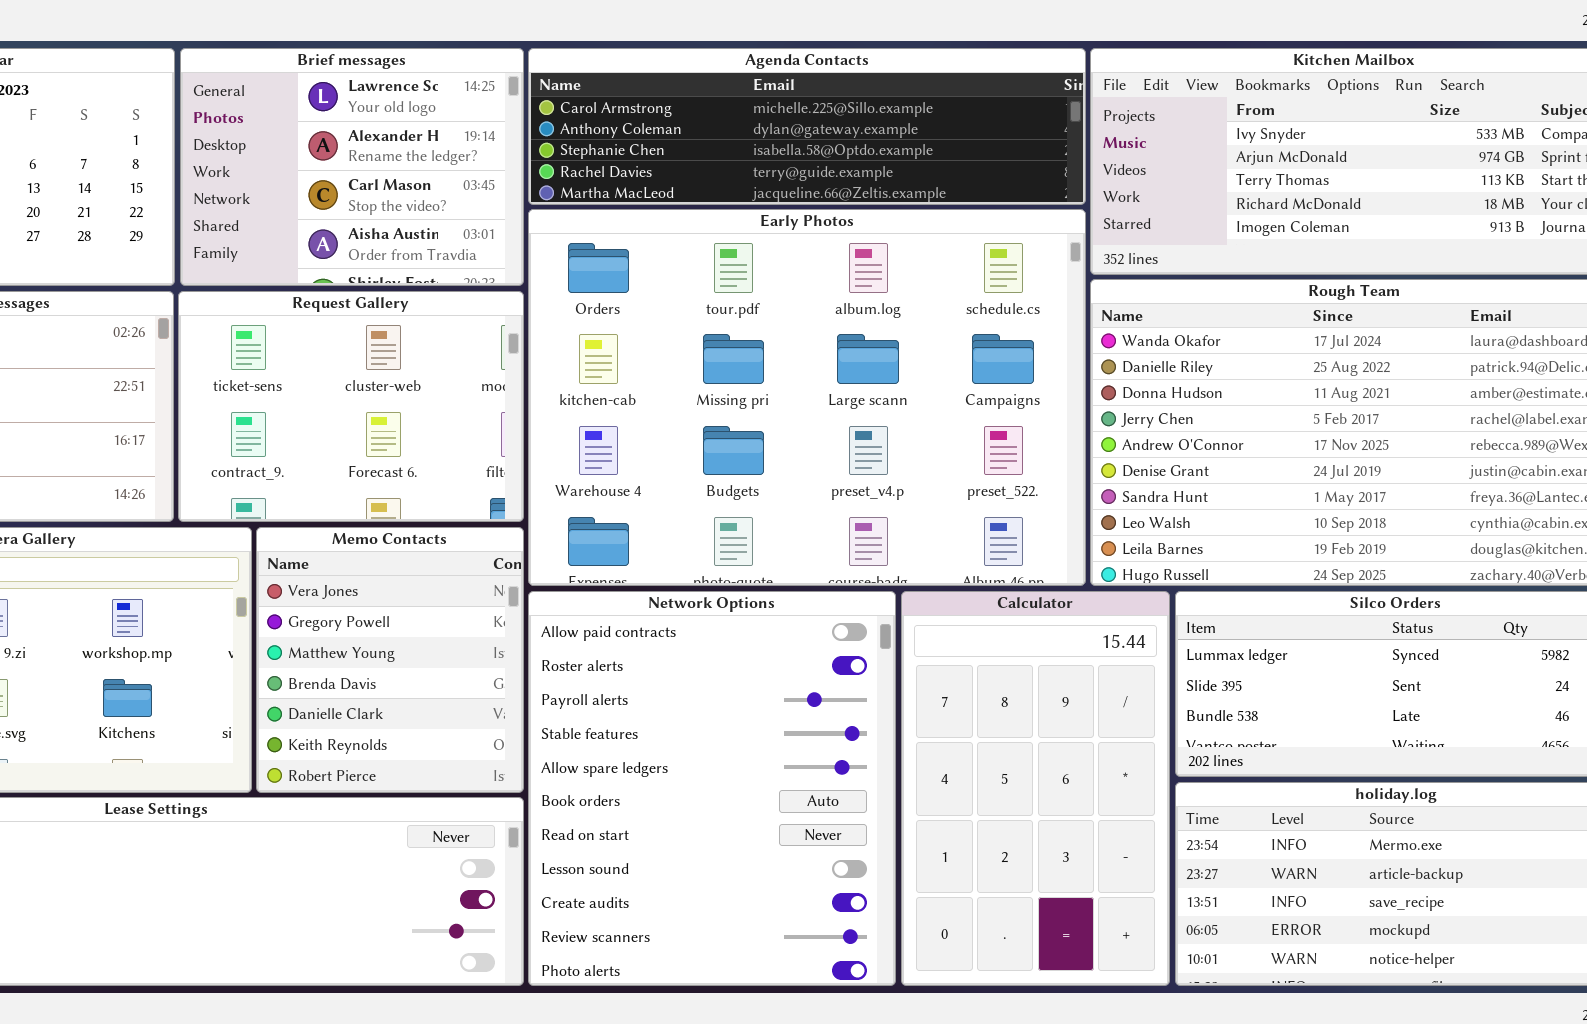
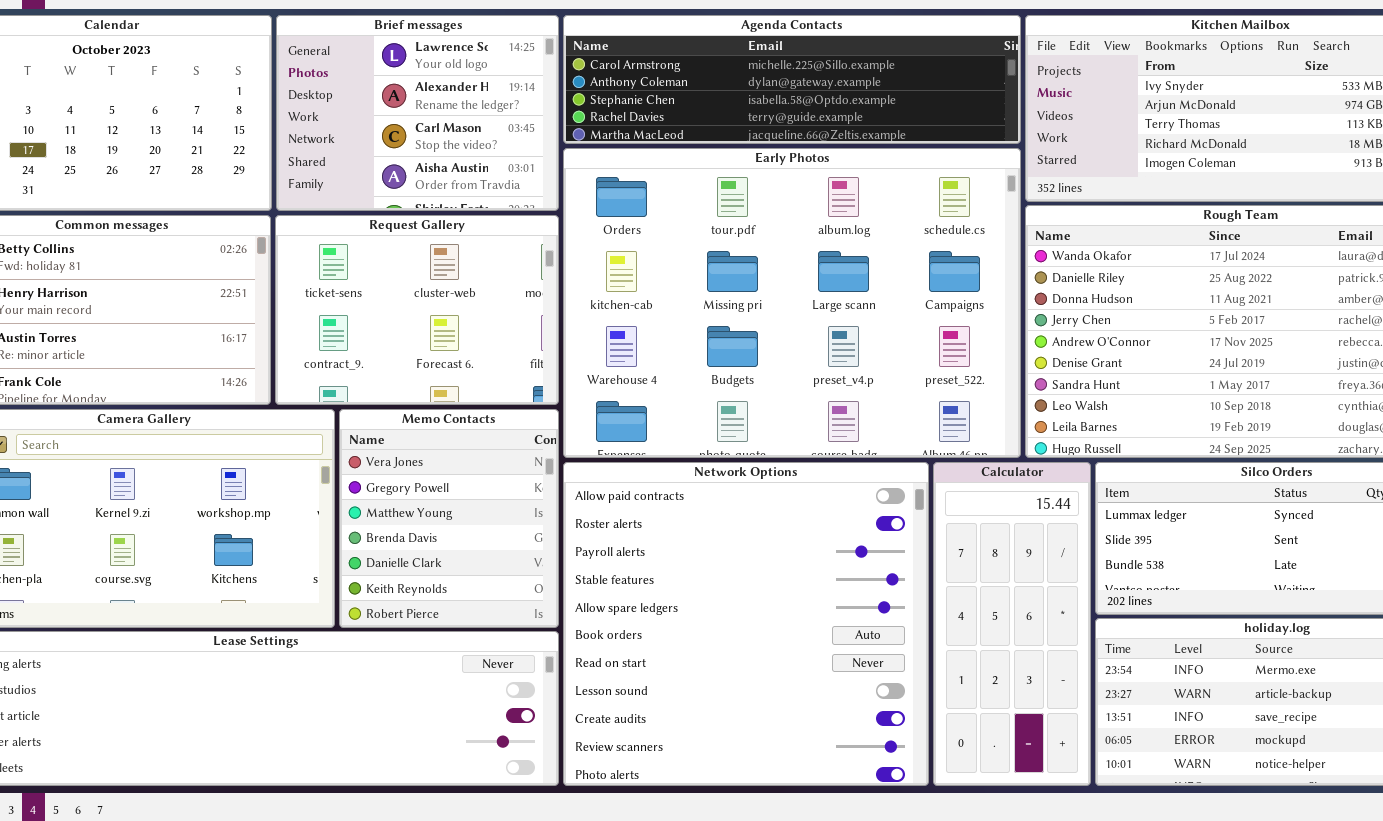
Network Options: [528,591,896,986] -> [563,462,929,786], resized
Calculator: [901,591,1170,986] -> [933,462,1091,786], resized

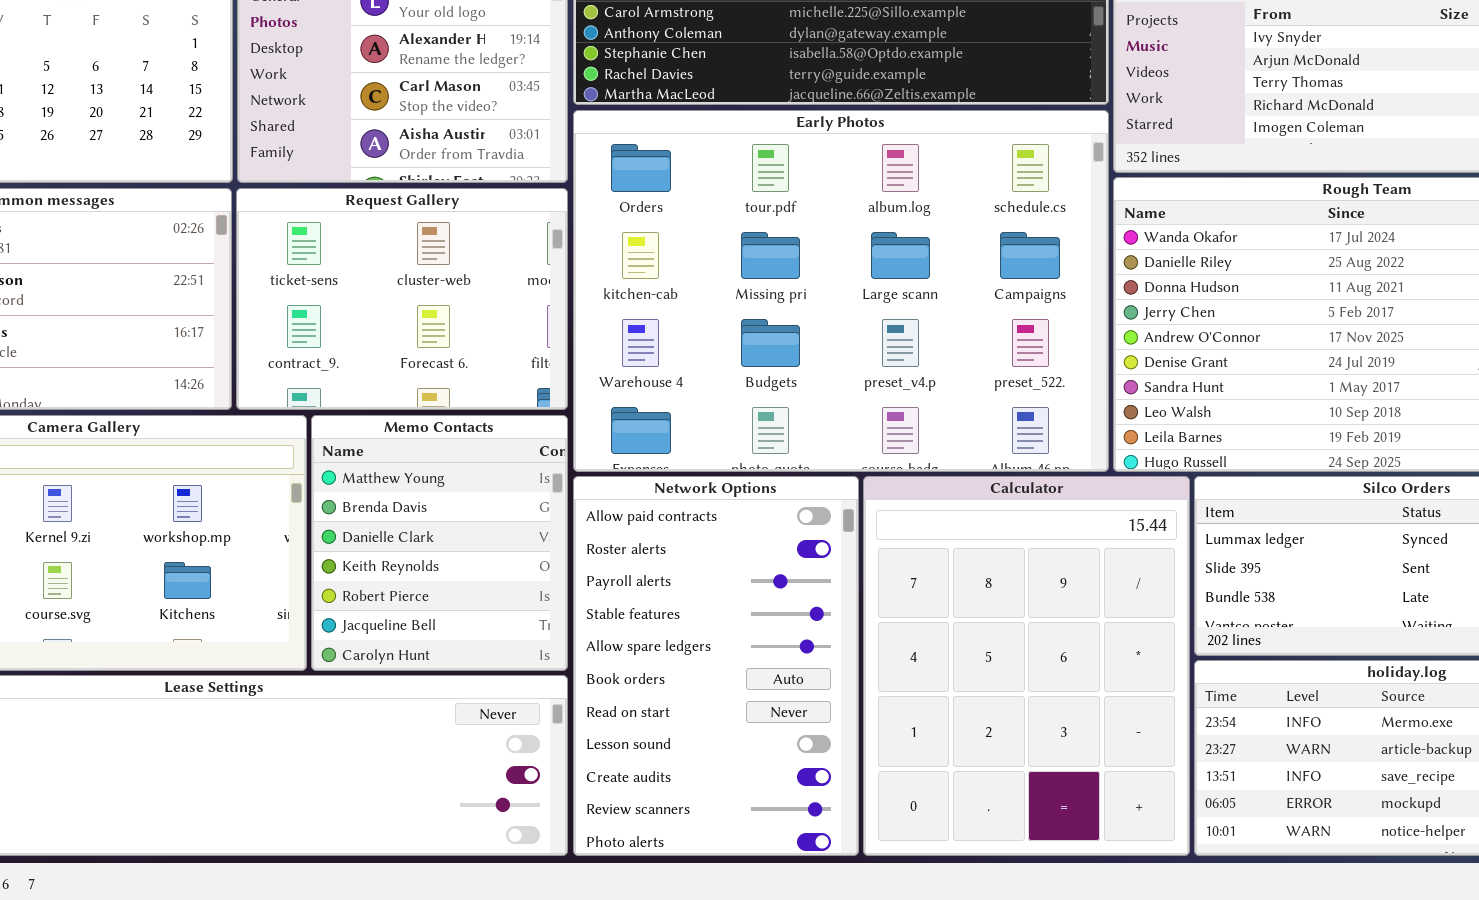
Memo Contacts: [339,409,559,628] -> [311,415,568,671], scrolled down 2 rows
Network Options: [563,462,929,786] -> [573,476,859,856], resized
Calculator: [933,462,1091,786] -> [863,476,1190,856], resized

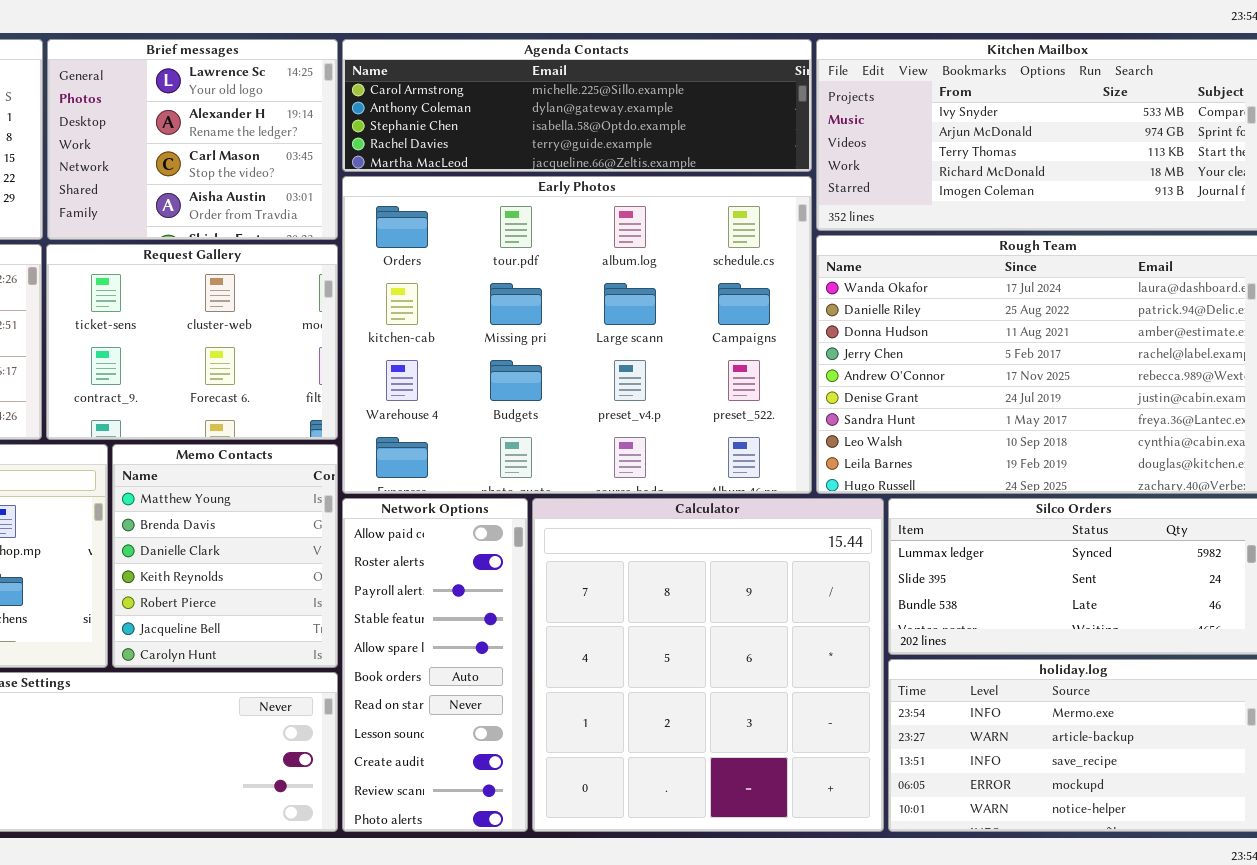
Network Options: [573,476,859,856] -> [342,498,528,832], resized
Calculator: [863,476,1190,856] -> [532,498,884,832], resized

